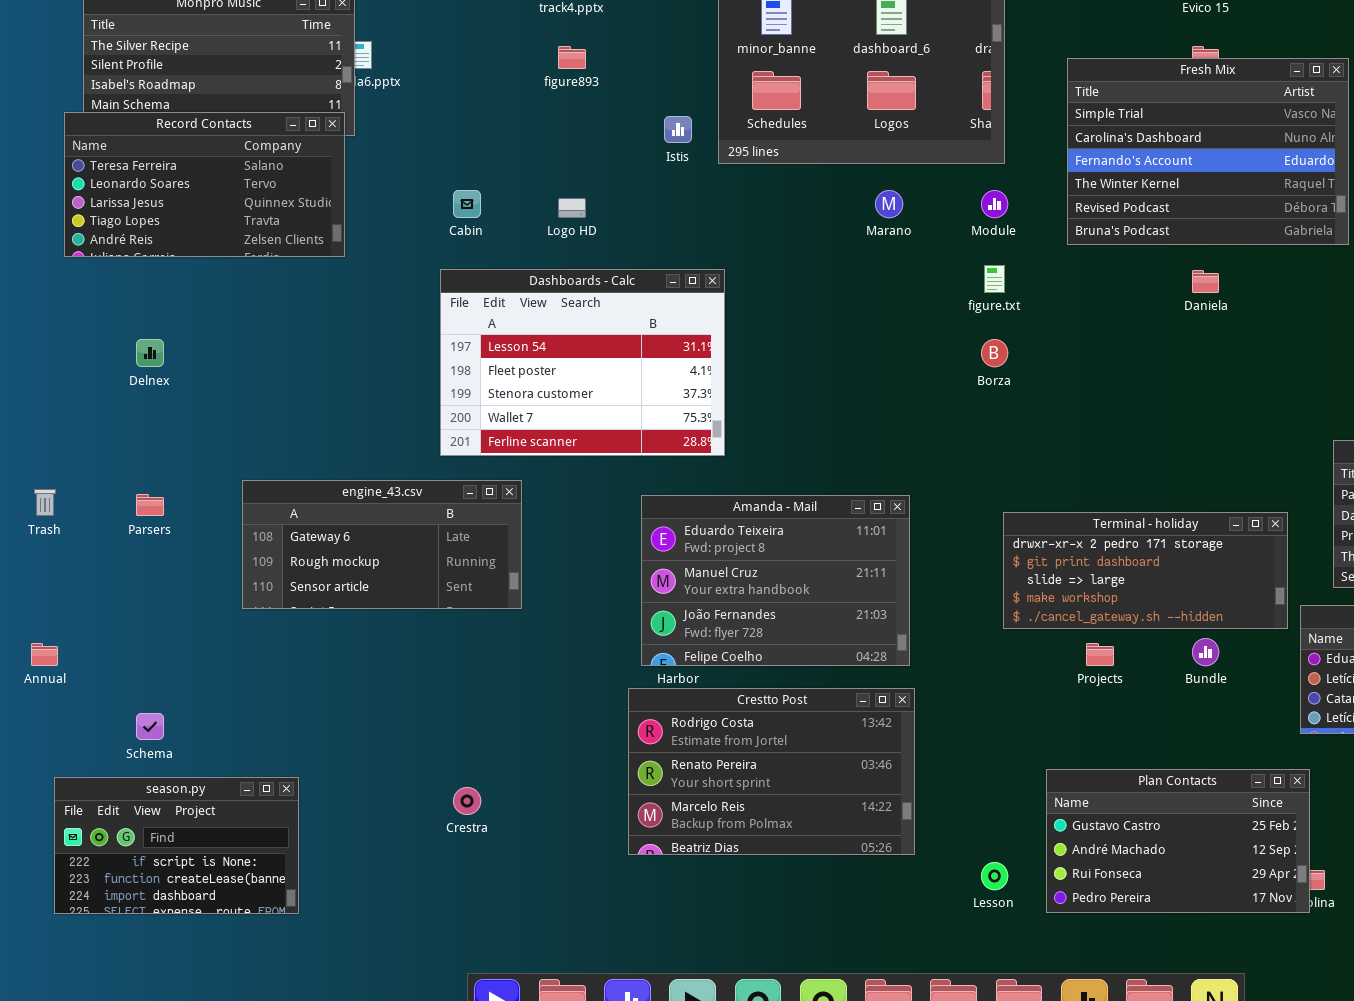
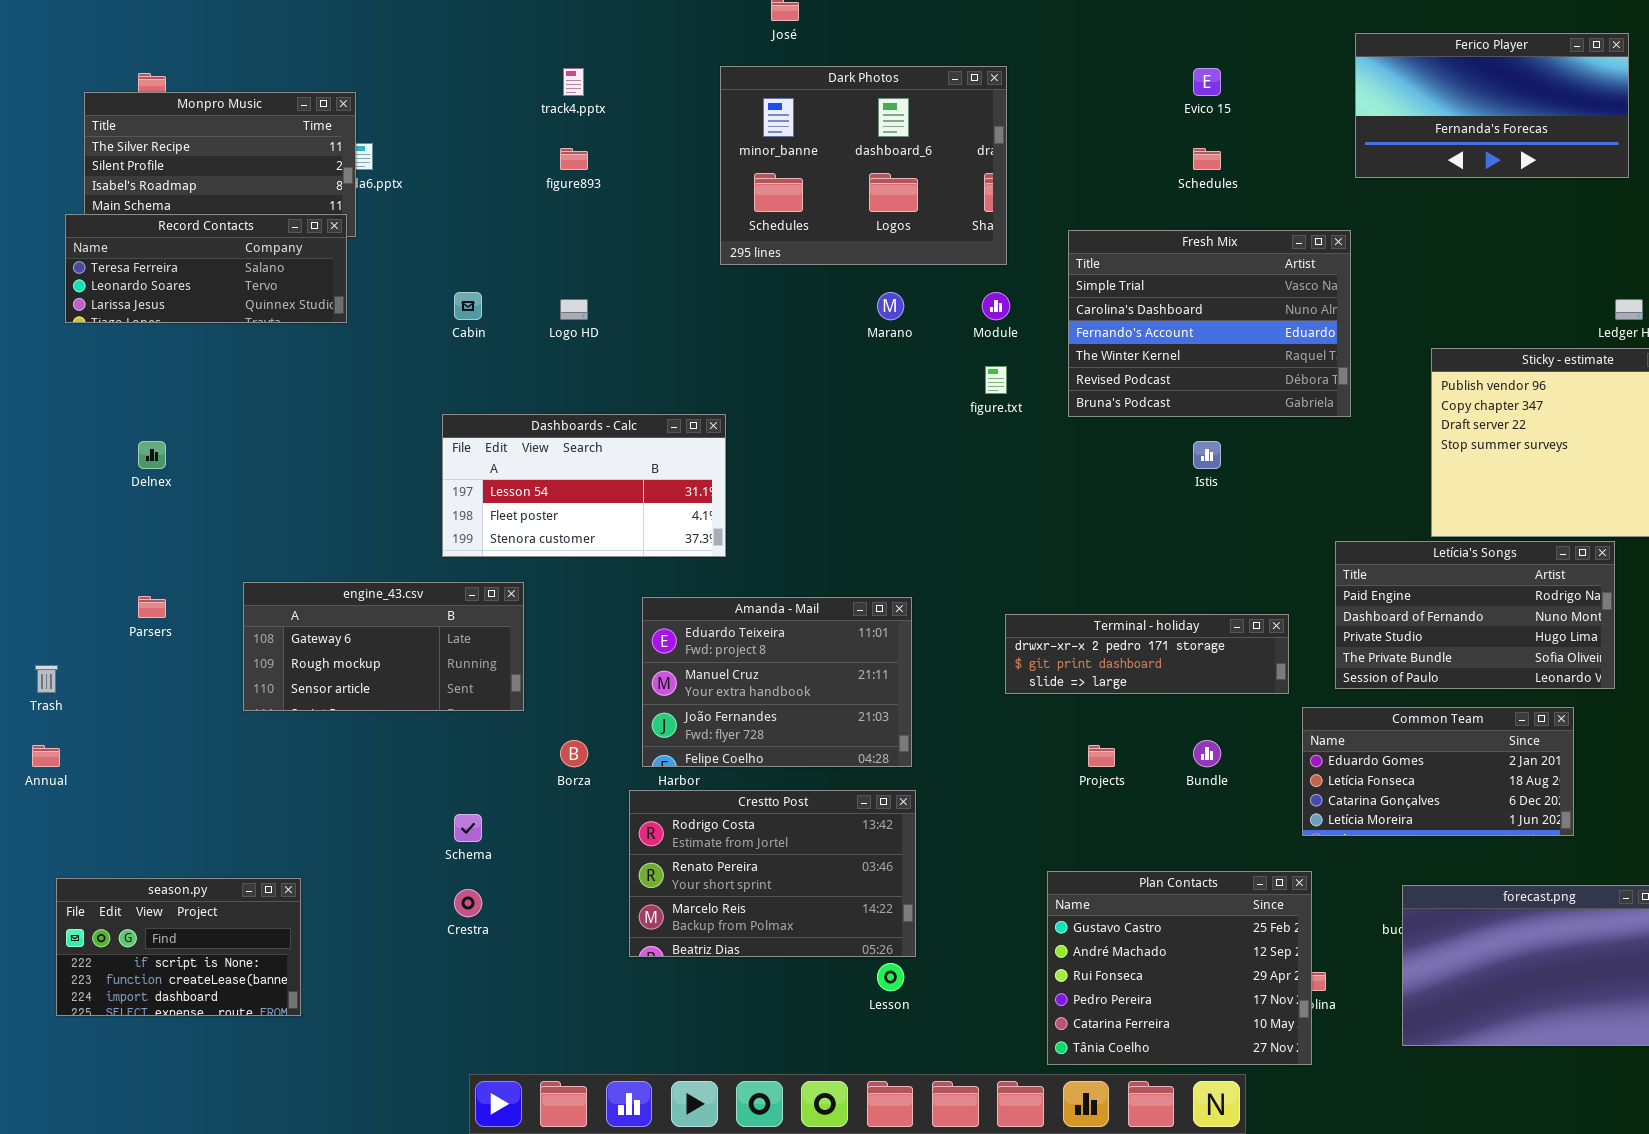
Fresh Mix: [1067,58,1349,245] -> [1068,230,1351,417], moved
Record Contacts: [64,112,345,257] -> [65,214,347,323], resized
Istis: [664,116,692,143] -> [1193,441,1221,469], moved
Dashboards - Calc: [440,269,725,456] -> [442,414,726,557], resized
Borza: [981,339,1008,367] -> [560,740,588,767], moved
Trash: [34,489,56,516] -> [35,665,58,693], moved
Terminal - holiday: [1003,512,1288,629] -> [1005,614,1289,694], resized
Schema: [136,713,164,740] -> [454,814,482,842], moved
Plan Contacts: [1046,769,1310,913] -> [1047,871,1312,1065], resized
Lesson: [981,862,1008,890] -> [877,963,904,991], moved

